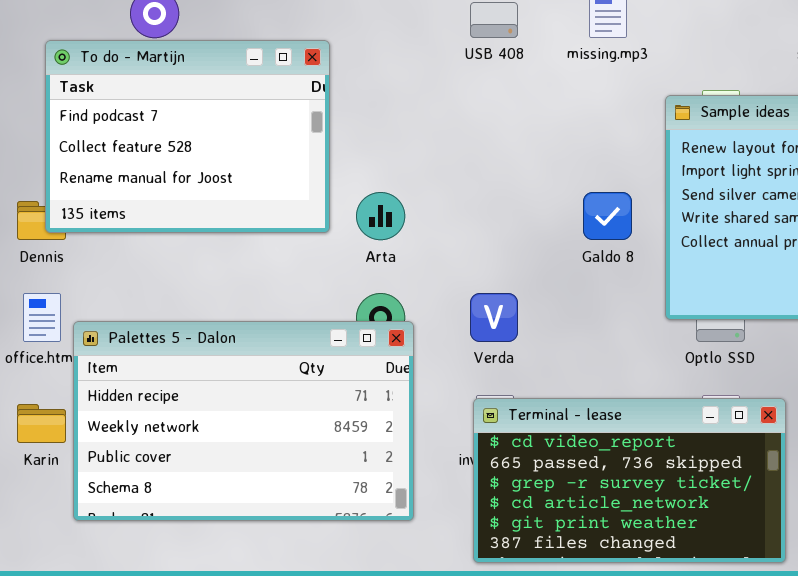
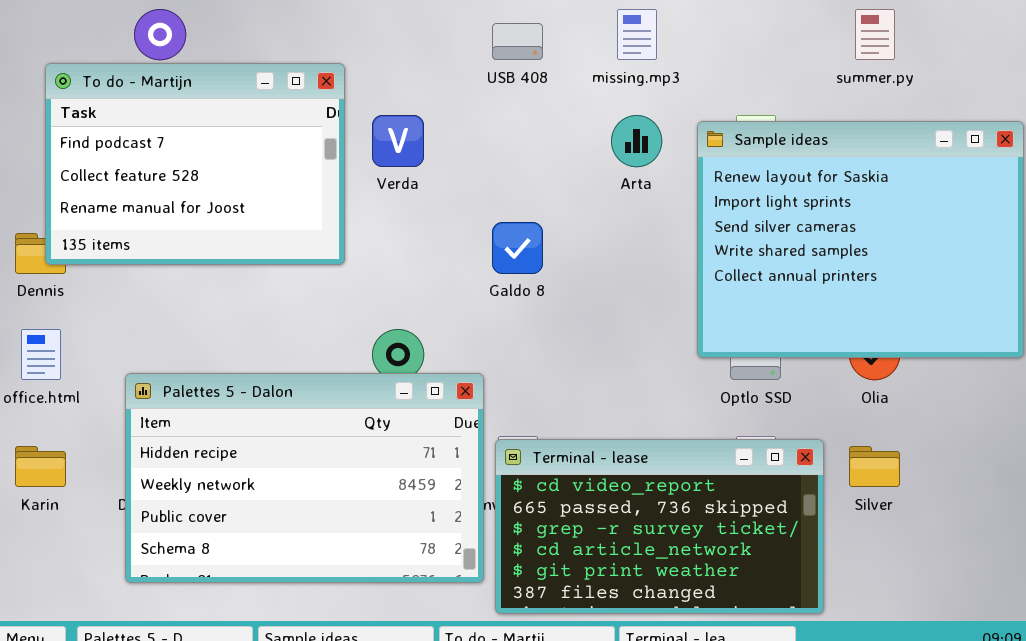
Arta: [356,192,405,240] -> [611,115,662,167], moved
Galdo 8: [583,192,632,240] -> [492,222,543,274], moved
Verda: [470,293,518,342] -> [372,115,424,167], moved
Palettes 5 - Dalon: [73,321,414,521] -> [125,373,484,583], moved

